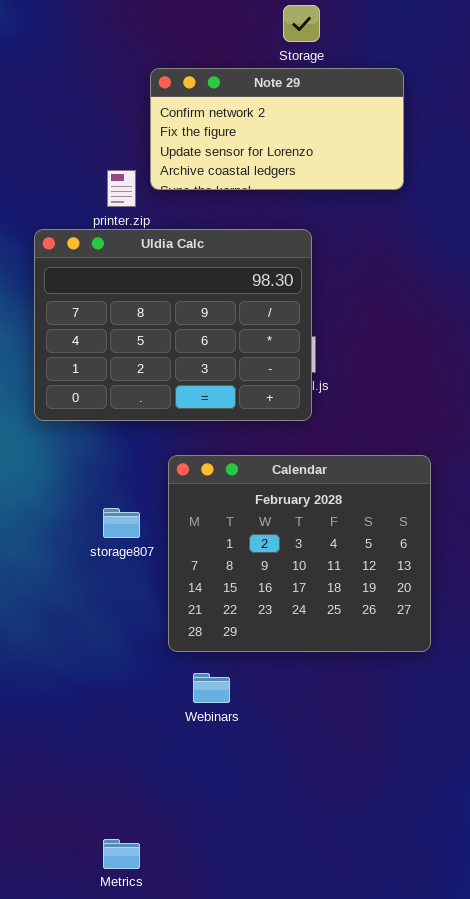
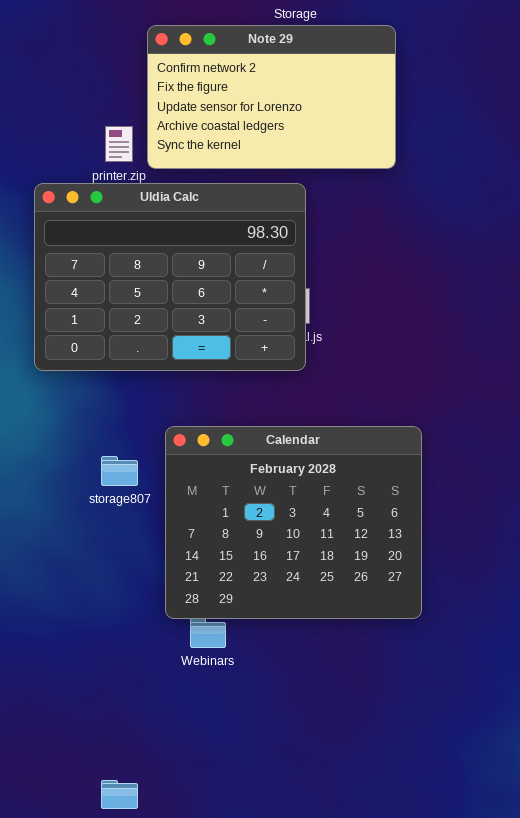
Note 29: [150,68,404,190] -> [147,25,396,169], resized
Calendar: [168,455,431,652] -> [165,426,422,619], moved

